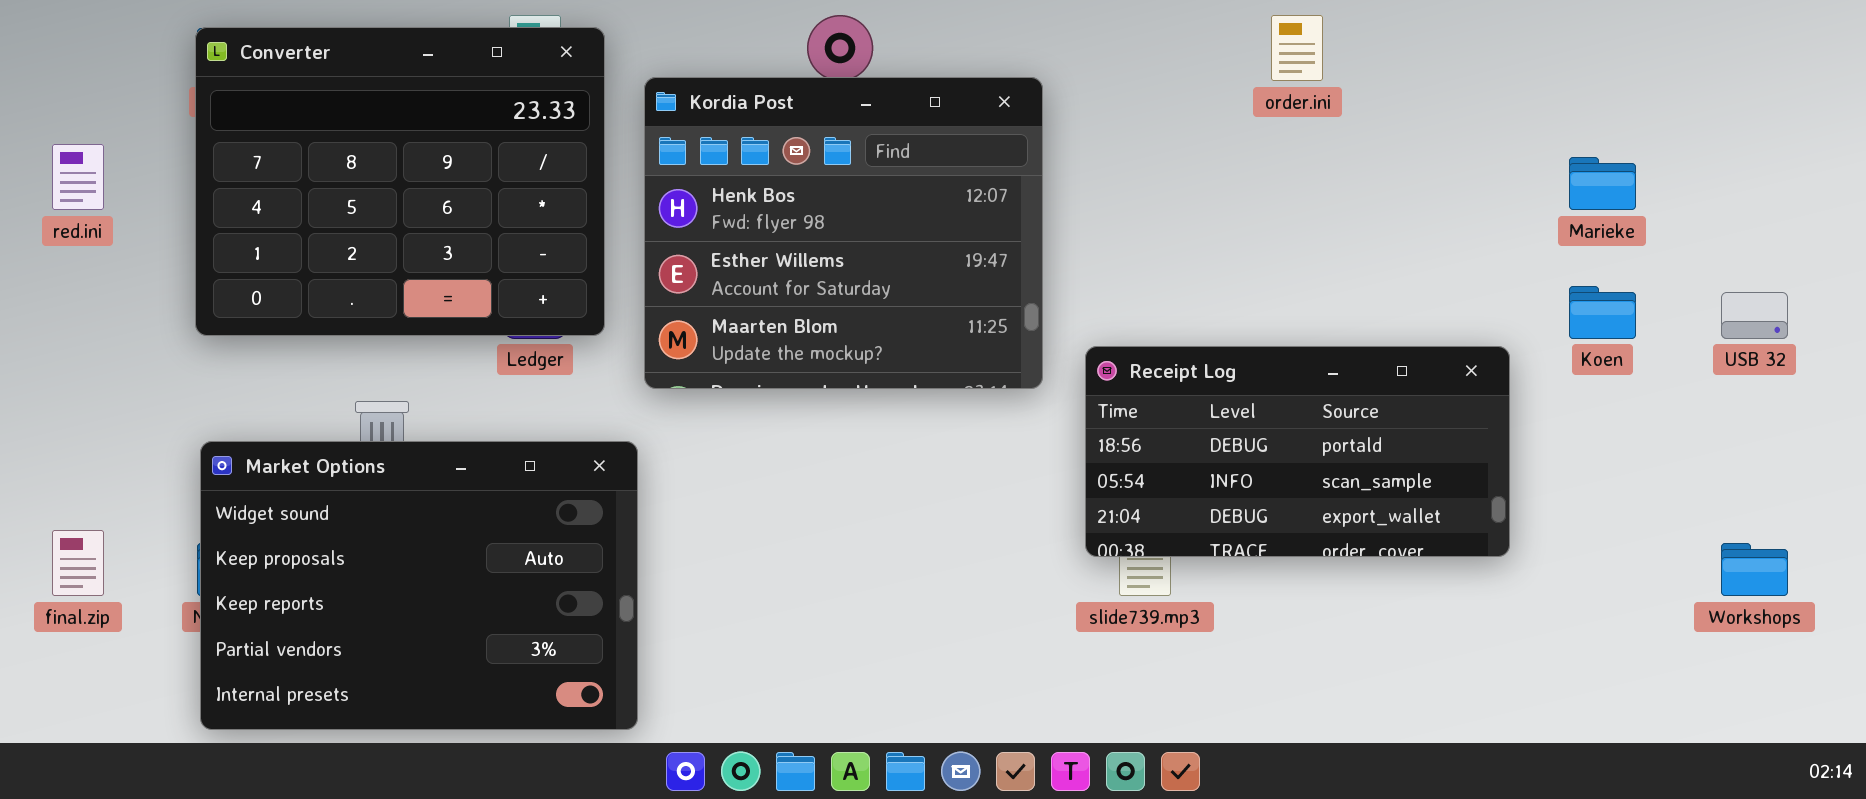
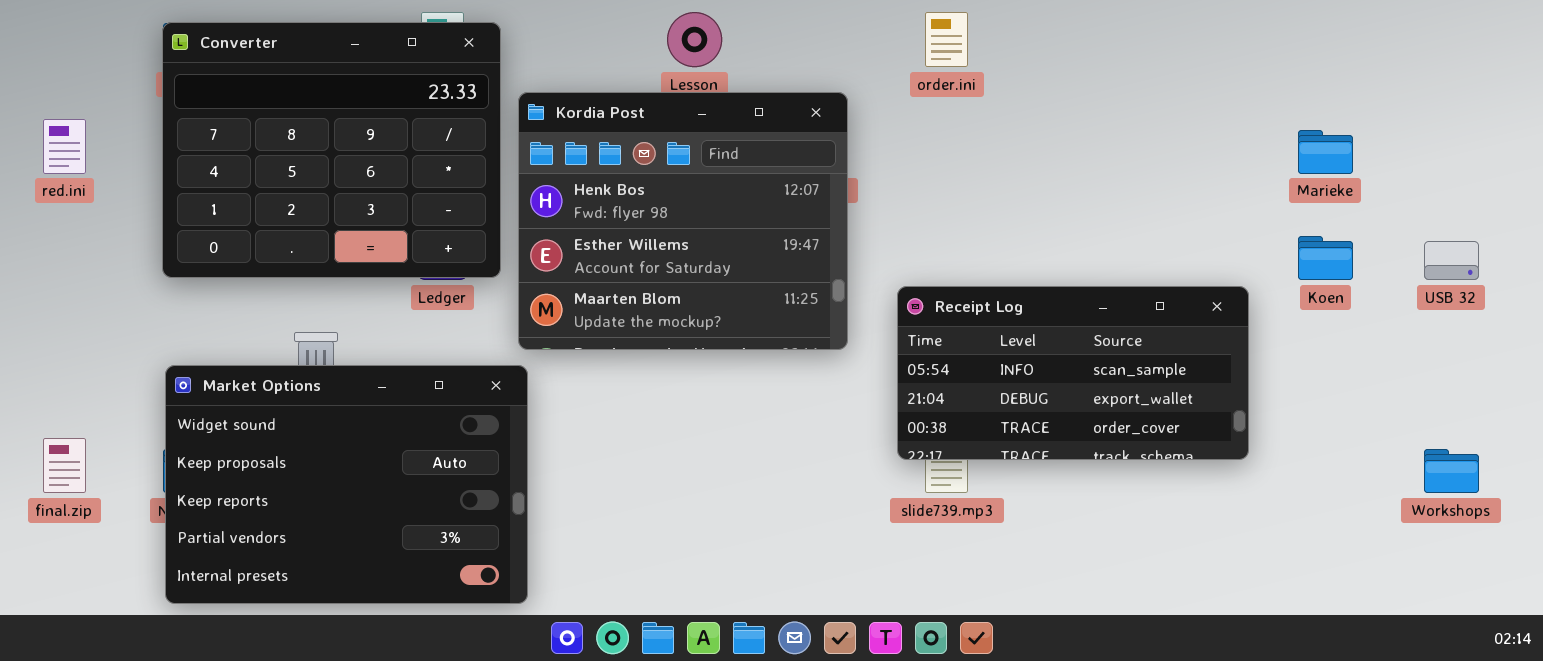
order.ini: [1271,15,1323,81] -> [925,12,968,67], moved
Kordia Post: [644,77,1043,389] -> [518,92,848,350], moved
Receipt Log: [1085,346,1510,557] -> [897,286,1249,460], scrolled down 1 row

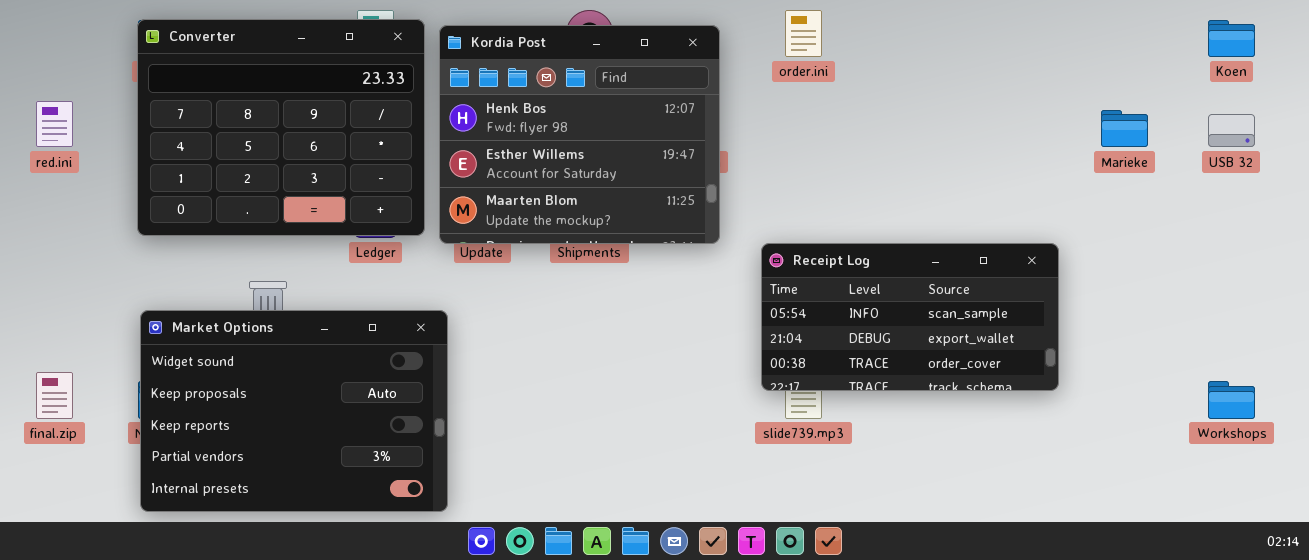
Kordia Post: [518,92,848,350] -> [439,25,720,244], moved
Koen: [1298,236,1353,280] -> [1208,20,1255,57], moved
USB 32: [1424,241,1479,280] -> [1208,114,1255,147], moved

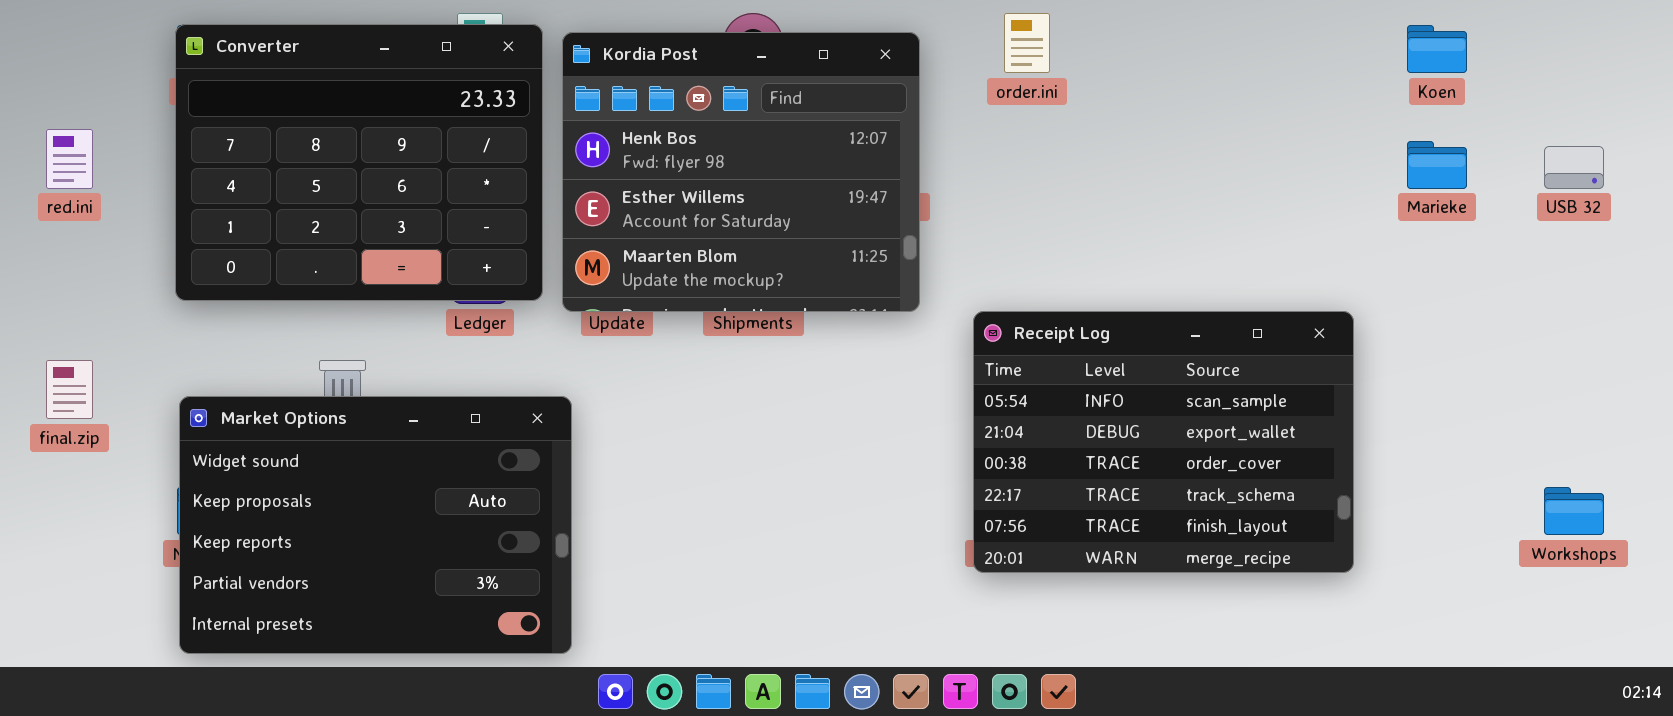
Koen: [1208,20,1255,57] -> [1407,25,1467,73], moved
Receipt Log: [761,243,1059,391] -> [973,311,1354,573], resized
final.zip: [36,372,73,419] -> [46,360,93,419], moved

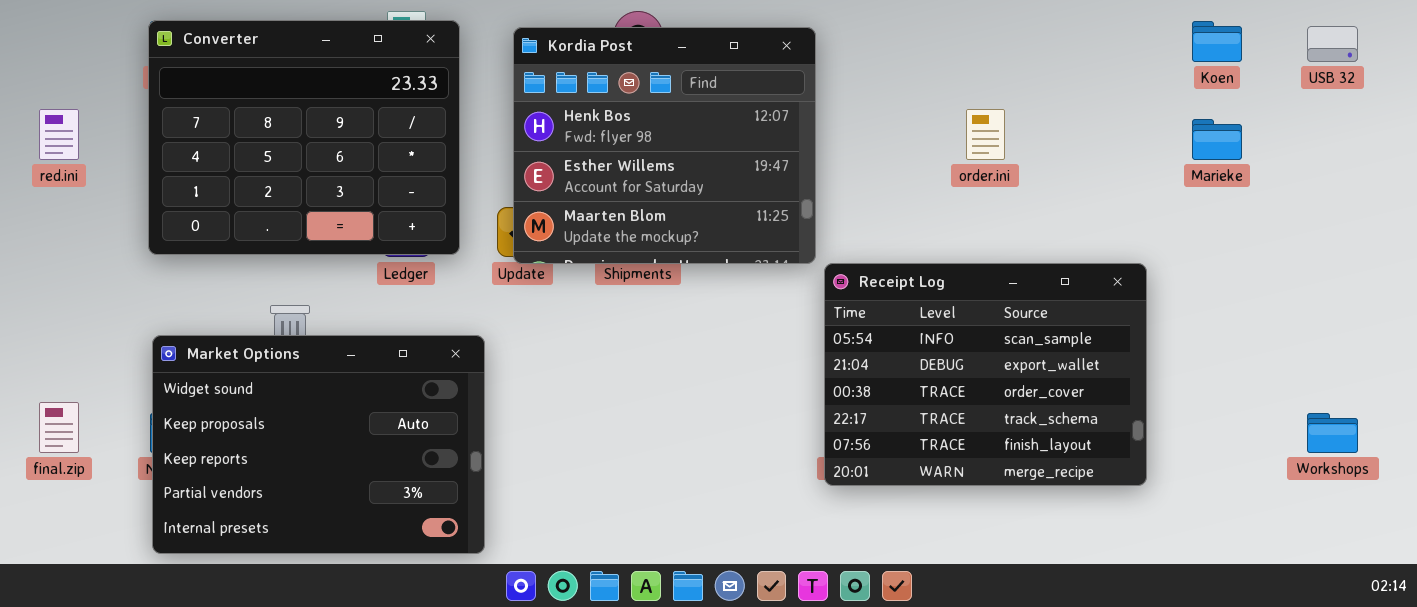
order.ini: [1004,13,1050,73] -> [966,109,1005,160], moved
Kordia Post: [562,32,920,312] -> [513,27,816,264], moved
USB 32: [1544,146,1604,189] -> [1307,26,1358,62], moved
final.zip: [46,360,93,419] -> [39,402,79,453], moved

